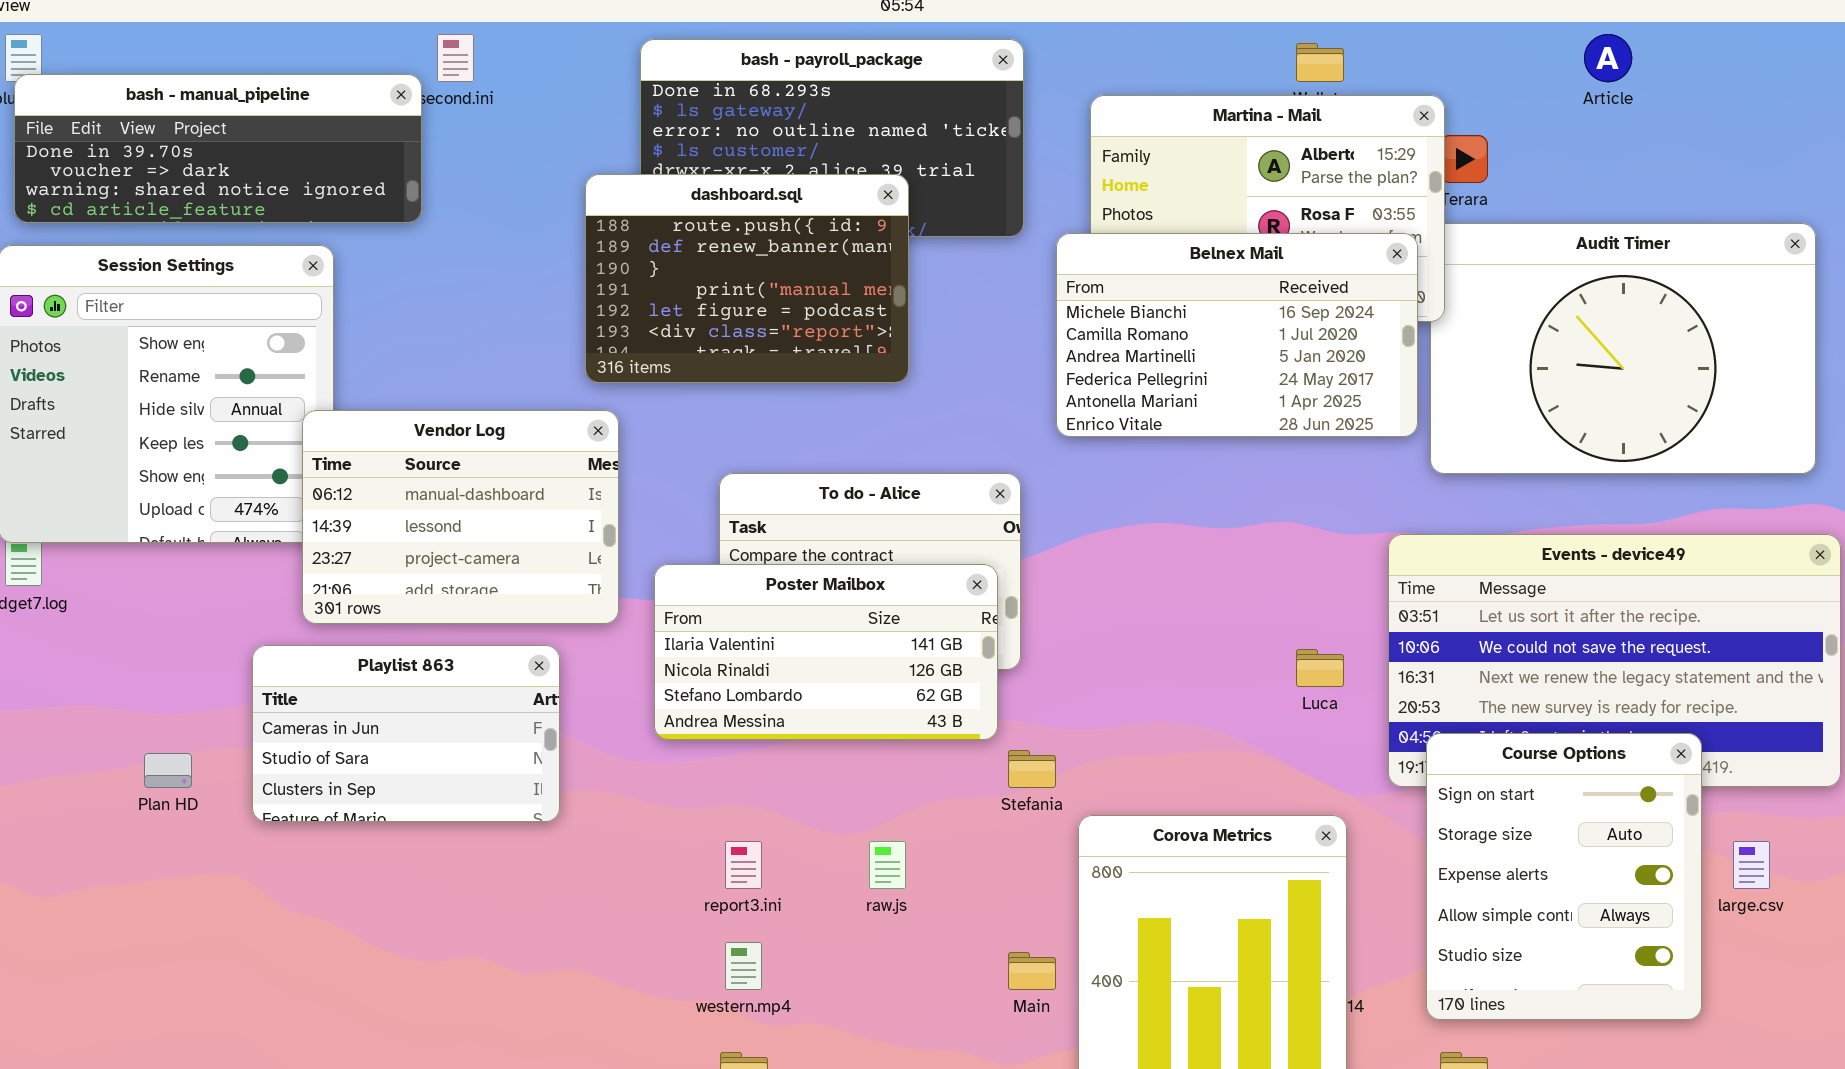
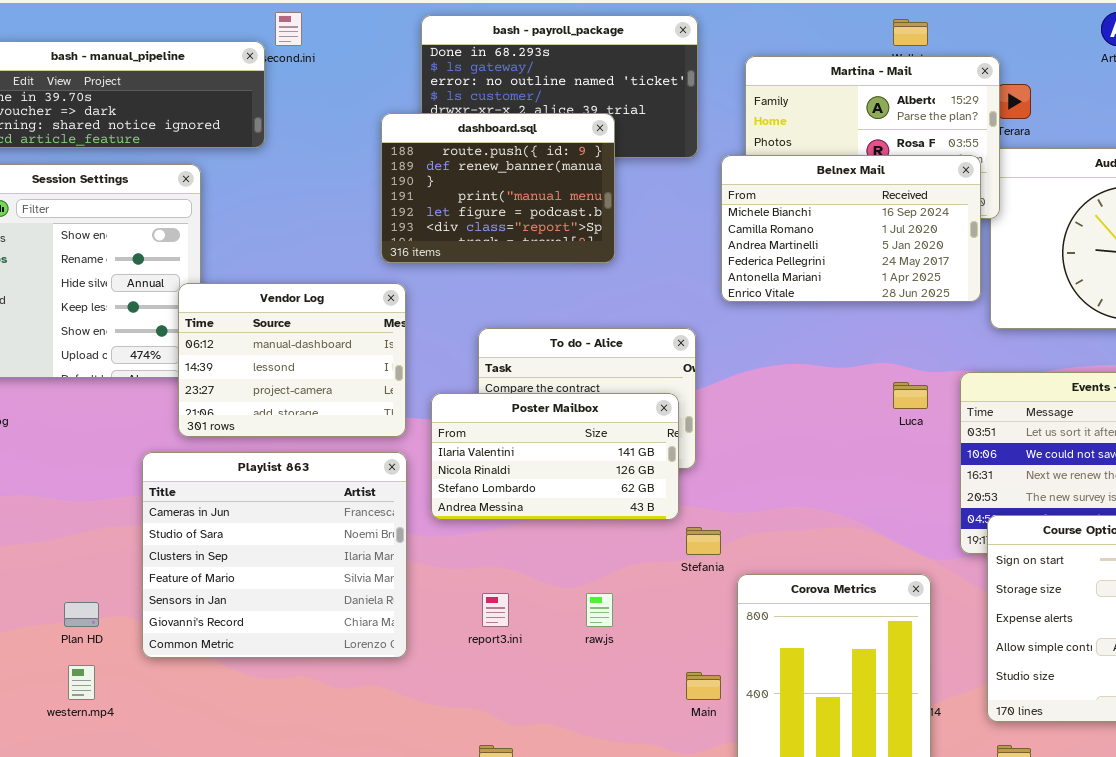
Playlist 863: [252,645,560,822] -> [142,452,407,658], resized
Luca: [1296,649,1344,687] -> [893,382,928,409], moved
Plan HD: [144,753,192,788] -> [64,602,99,627], moved
western.mp4: [725,942,762,990] -> [68,665,95,700], moved

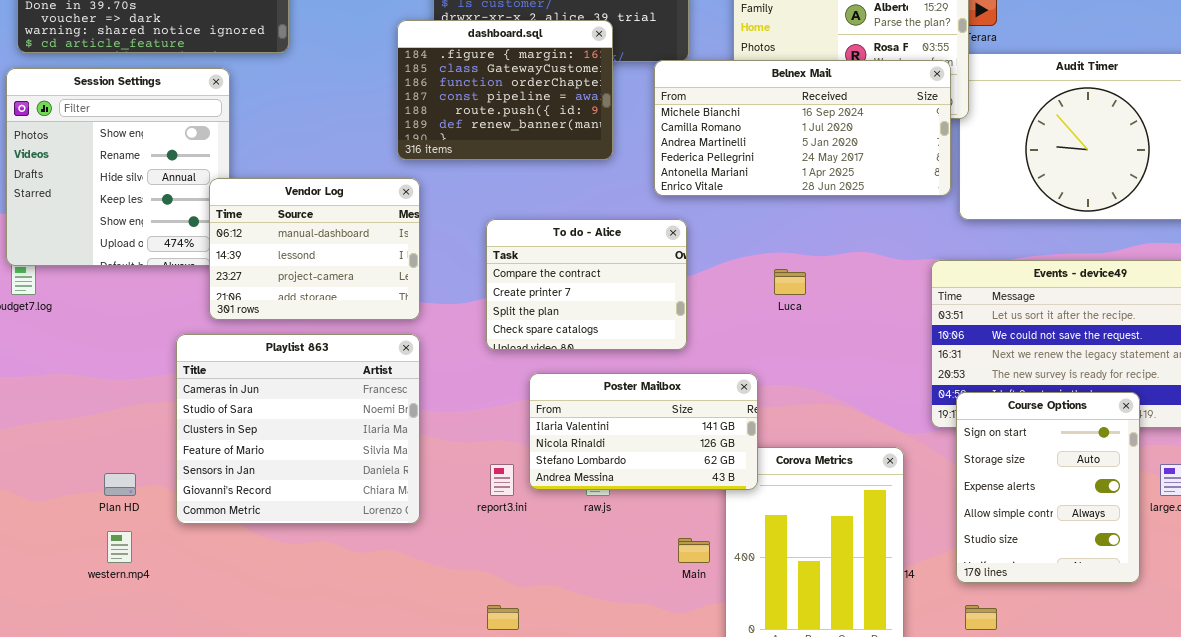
dashboard.sql: [381,113,615,263] -> [397,20,613,160], scrolled up 4 rows
Belnex Mail: [721,155,981,302] -> [654,60,951,196], resized
Luca: [893,382,928,409] -> [774,269,806,295], moved
Poster Mailbox: [431,393,679,520] -> [529,373,758,490], moved

